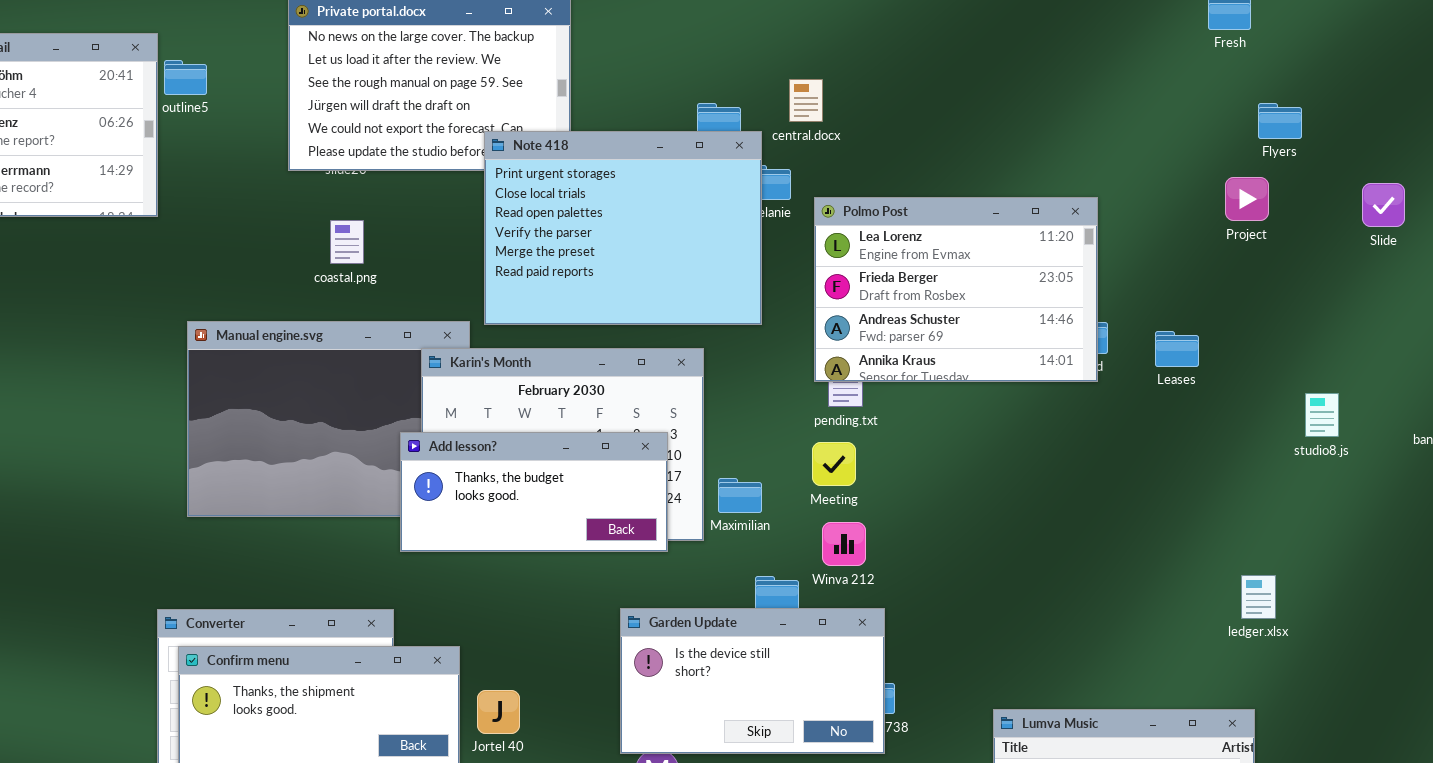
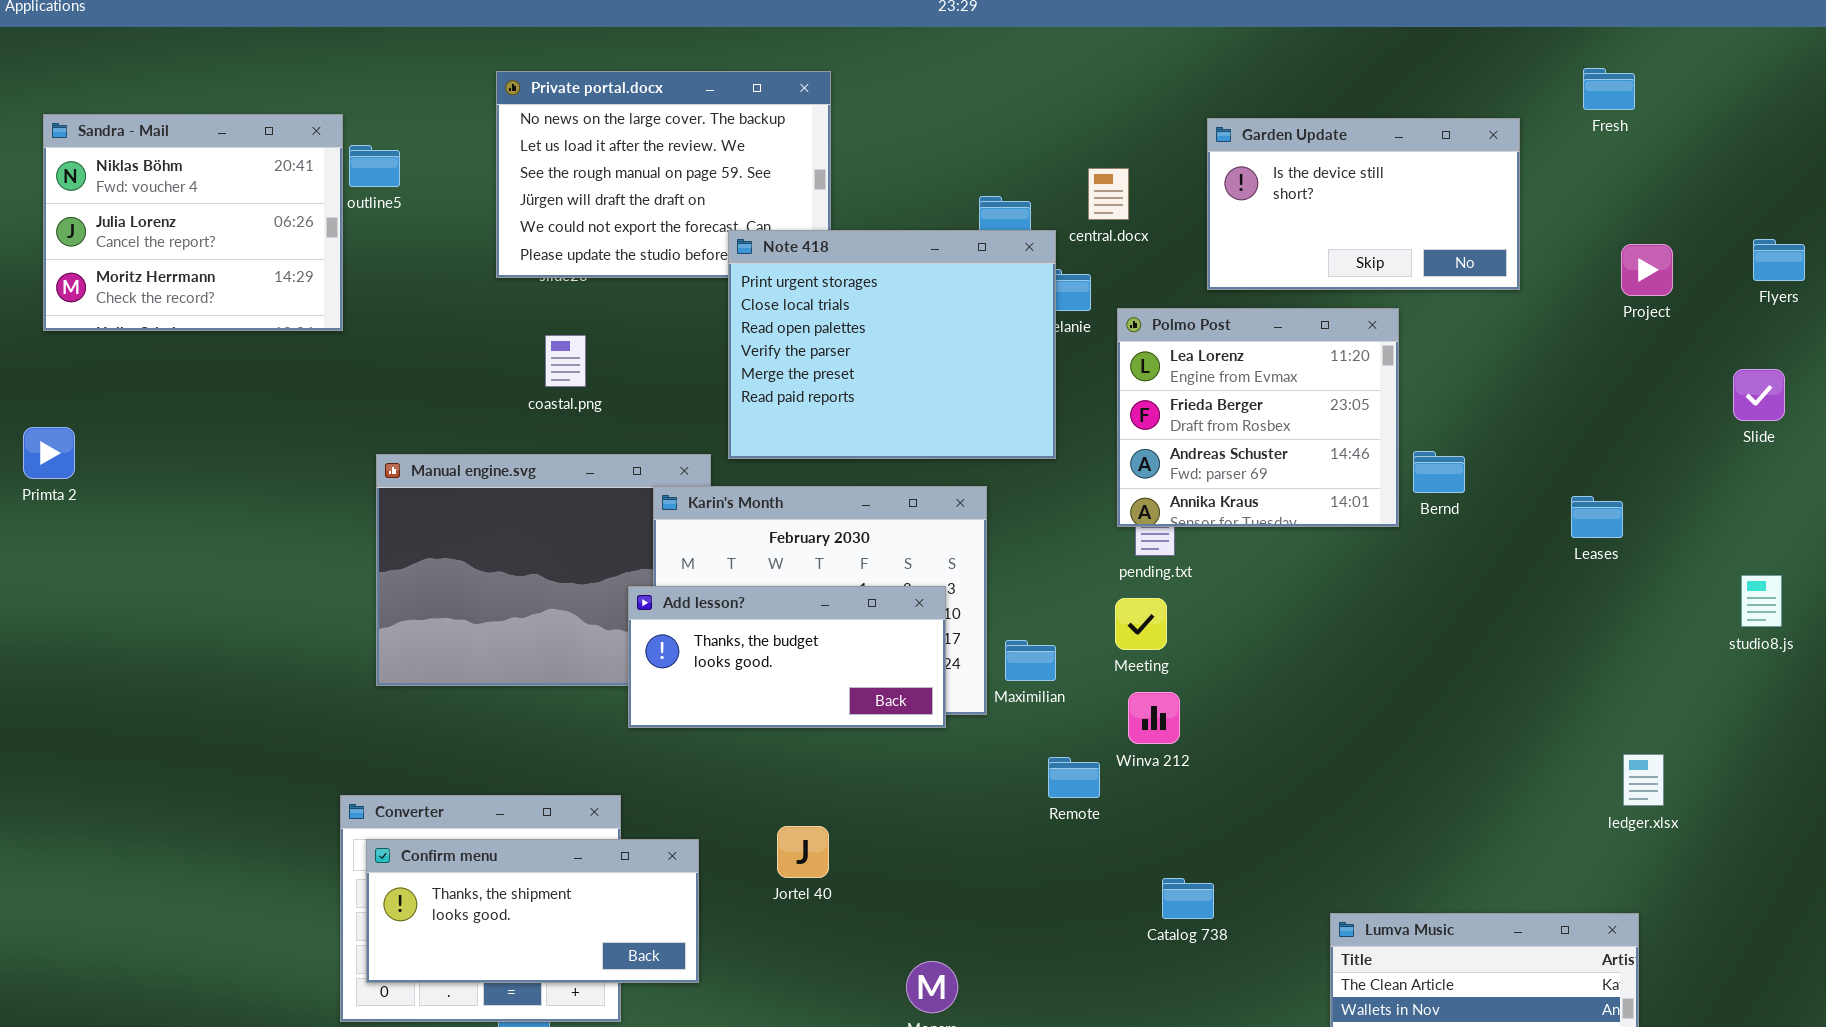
Flyers: [1258,103,1302,139] -> [1753,239,1805,281], moved
Project: [1225,177,1269,221] -> [1621,244,1673,296], moved
Slide: [1362,183,1405,227] -> [1733,369,1785,421], moved
Polmo Post: [814,197,1098,382] -> [1117,308,1399,527], resized
Leases: [1155,331,1199,367] -> [1571,496,1623,538], moved
studio8.js: [1305,393,1339,437] -> [1741,575,1782,627], moved
Garden Update: [620,608,885,754] -> [1207,118,1520,290], moved
Jortel 40: [477,690,520,734] -> [777,826,829,878], moved

